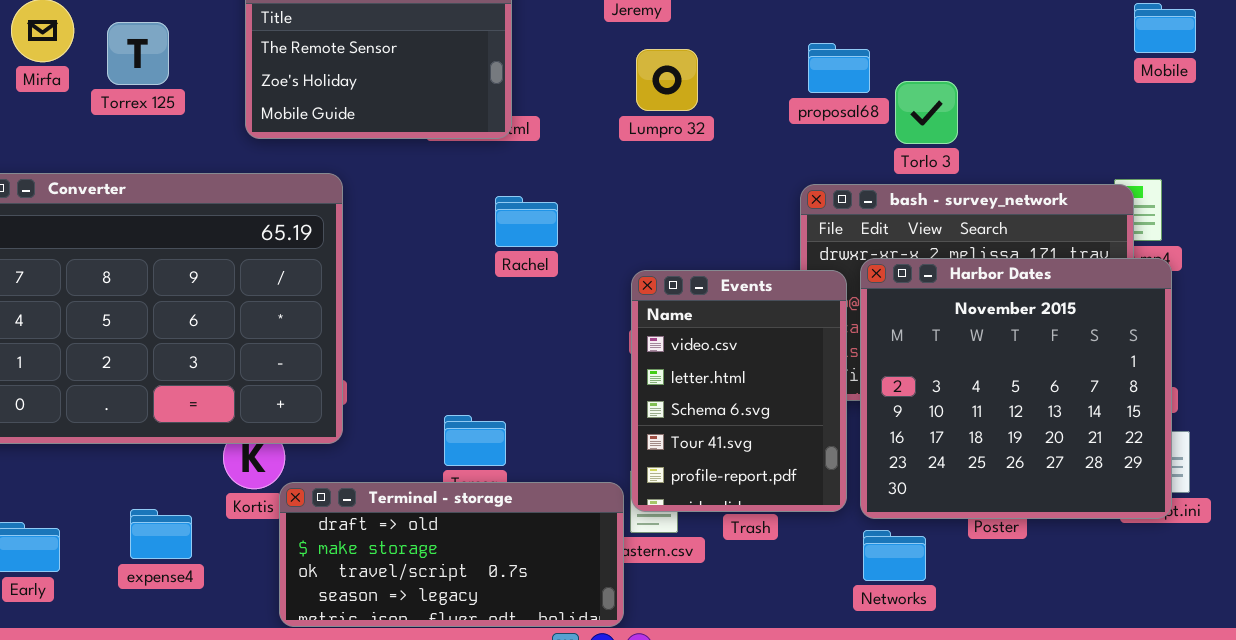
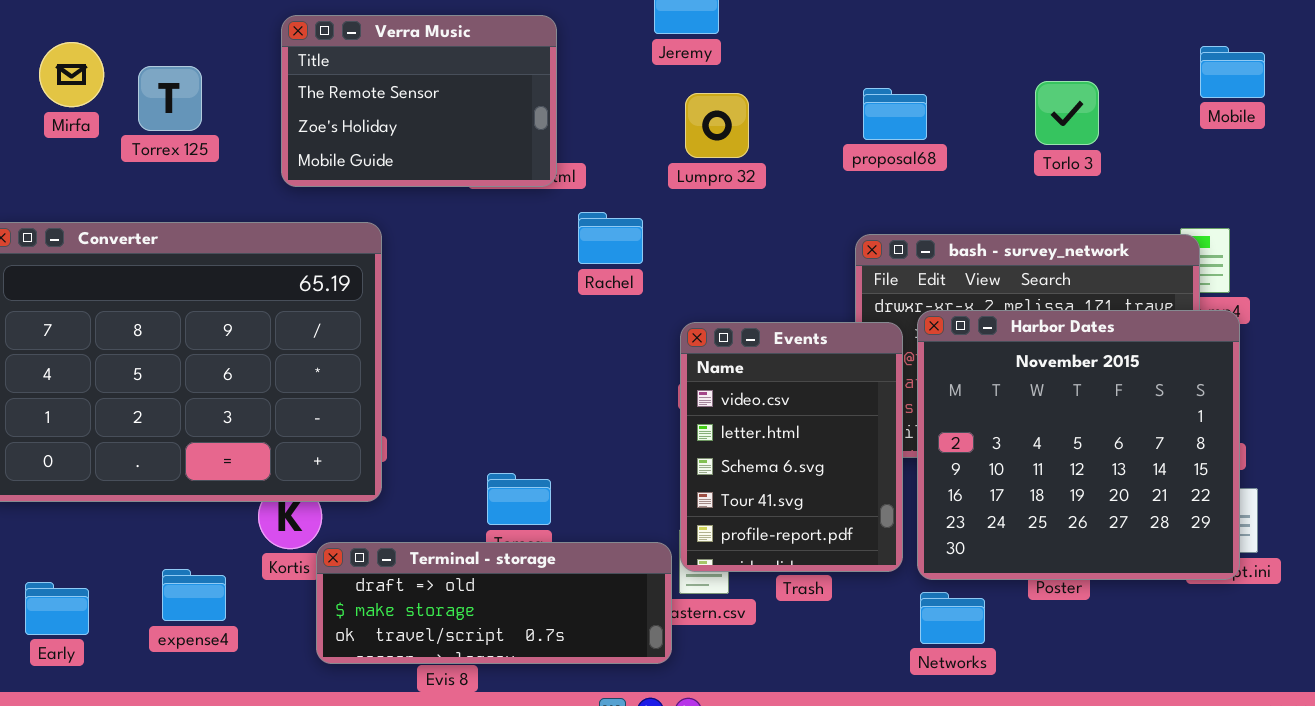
Torlo 3: [895,81,958,144] -> [1035,81,1099,145], moved
Rachel: [495,196,558,247] -> [578,212,643,264], moved
Terminal - storage: [279,482,624,627] -> [316,542,672,664], resized

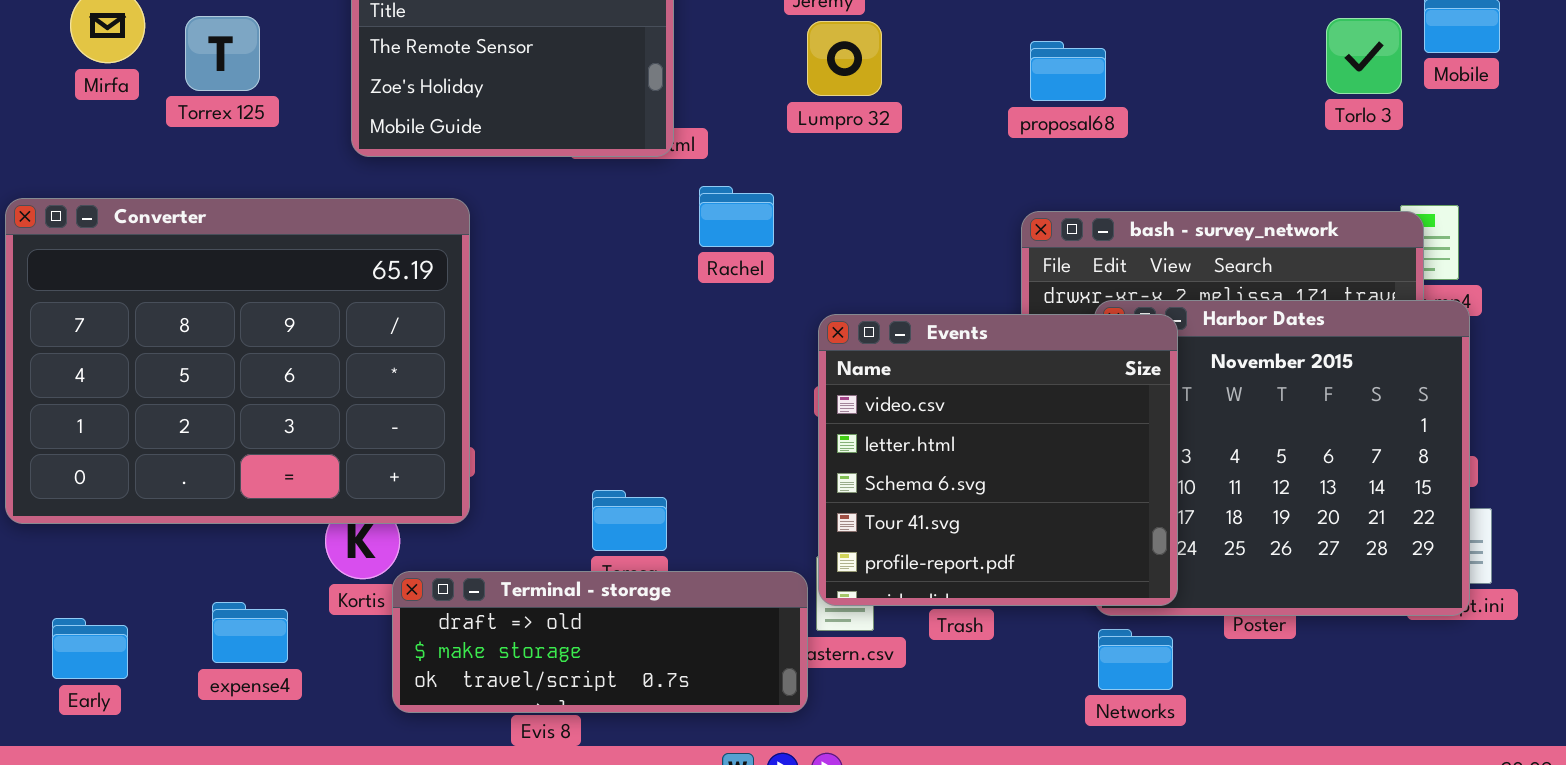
Torlo 3: [1035,81,1099,145] -> [1326,18,1402,94], moved
Lumpro 32: [685,93,749,158] -> [807,21,882,96], moved
Events: [680,322,903,572] -> [818,314,1178,606], resized

